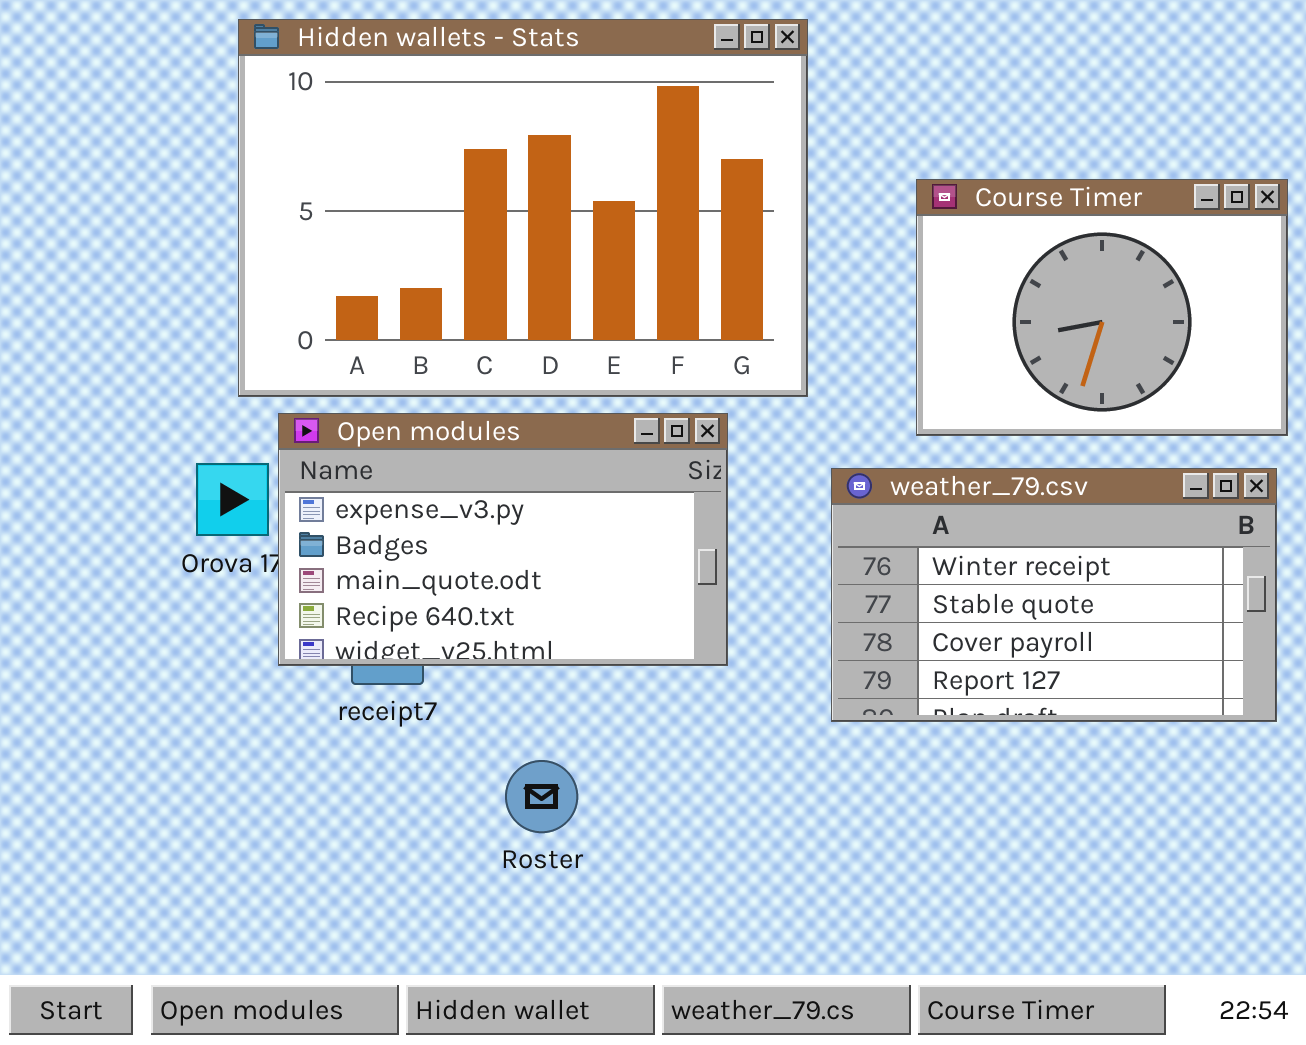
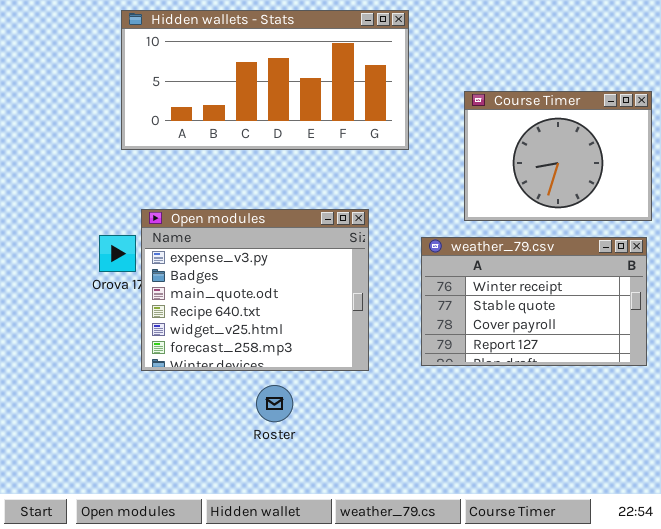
Hidden wallets - Stats: [238,19,808,397] -> [121,10,409,150], resized
Open modules: [278,413,728,666] -> [141,209,369,371], resized

